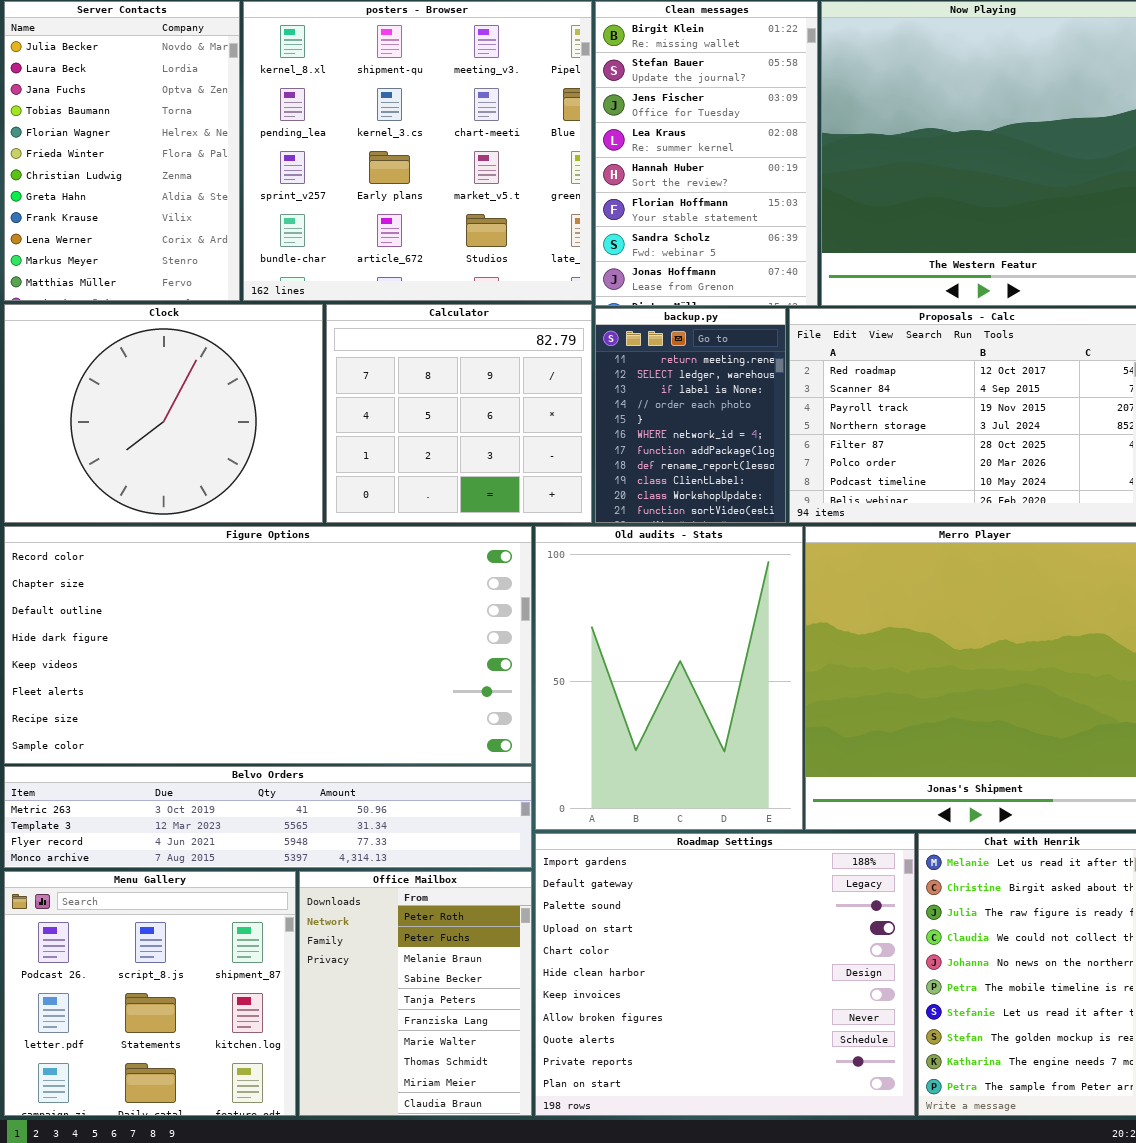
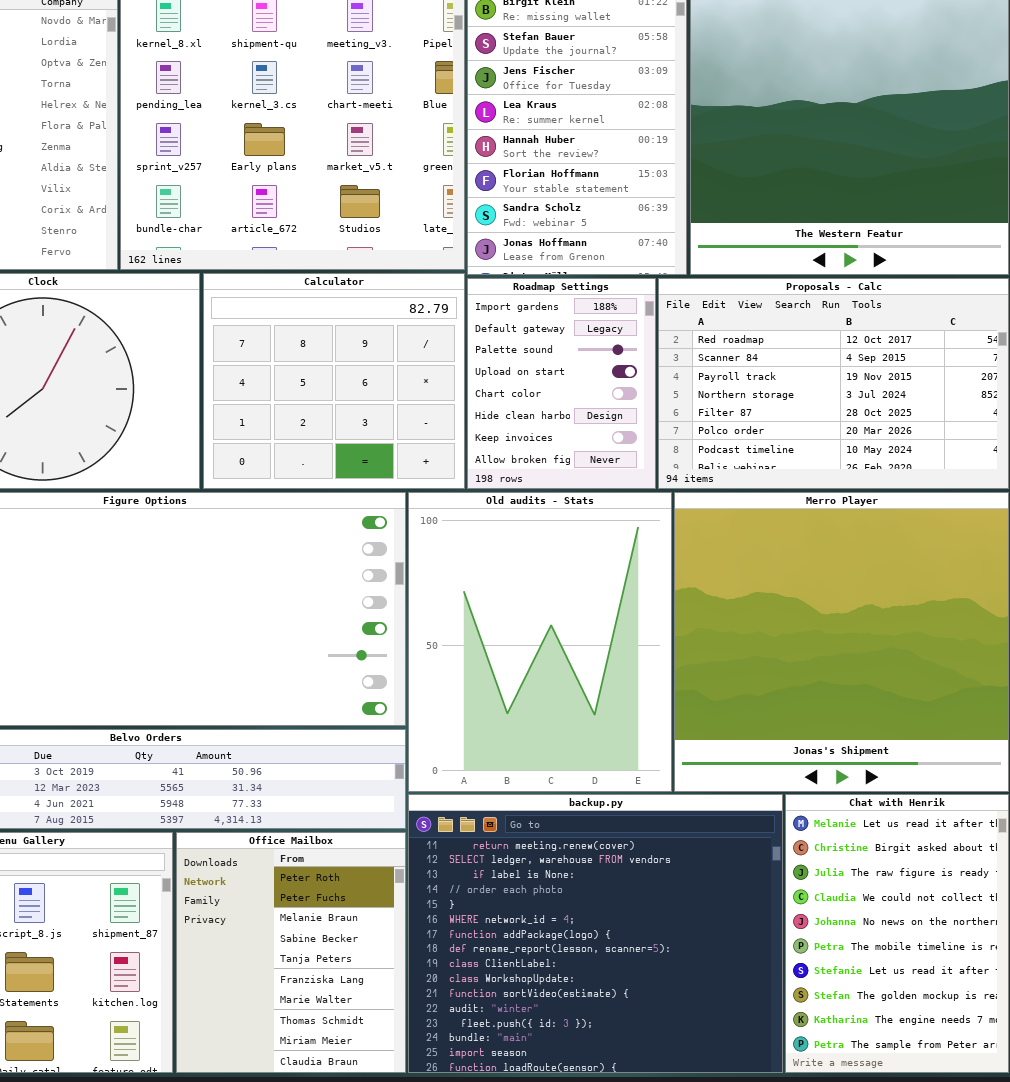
backup.py: [595,308,786,523] -> [408,794,783,1073], moved, resized
Roadmap Settings: [535,833,915,1116] -> [467,278,656,489], moved, resized

